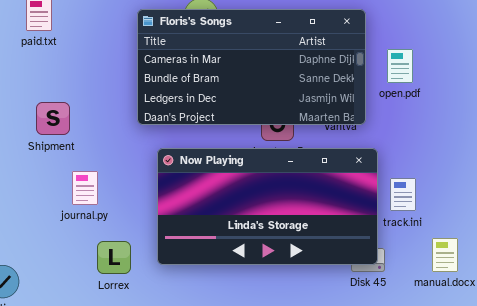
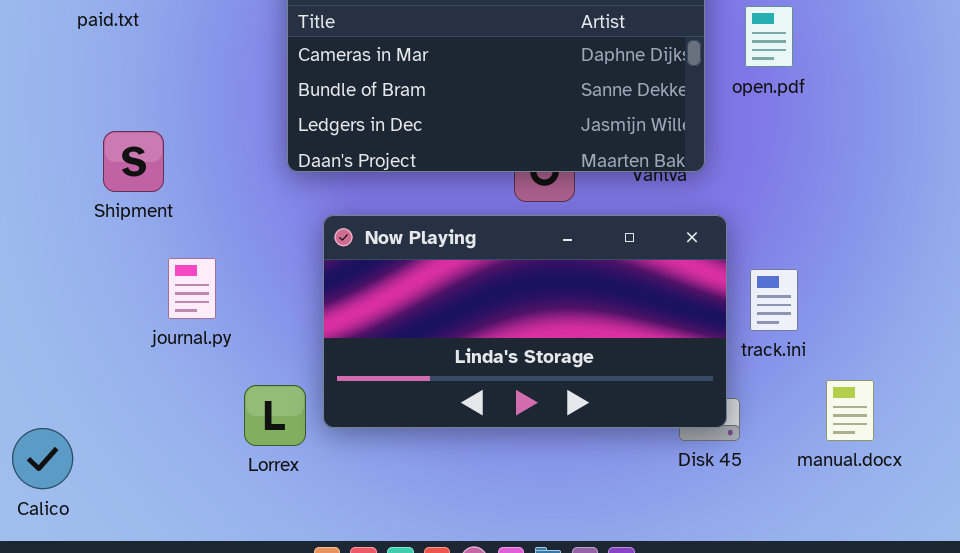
open.pdf: [387,49,413,83] -> [745,6,793,67], moved
Lorrex: [97,241,131,274] -> [244,385,306,446], moved

